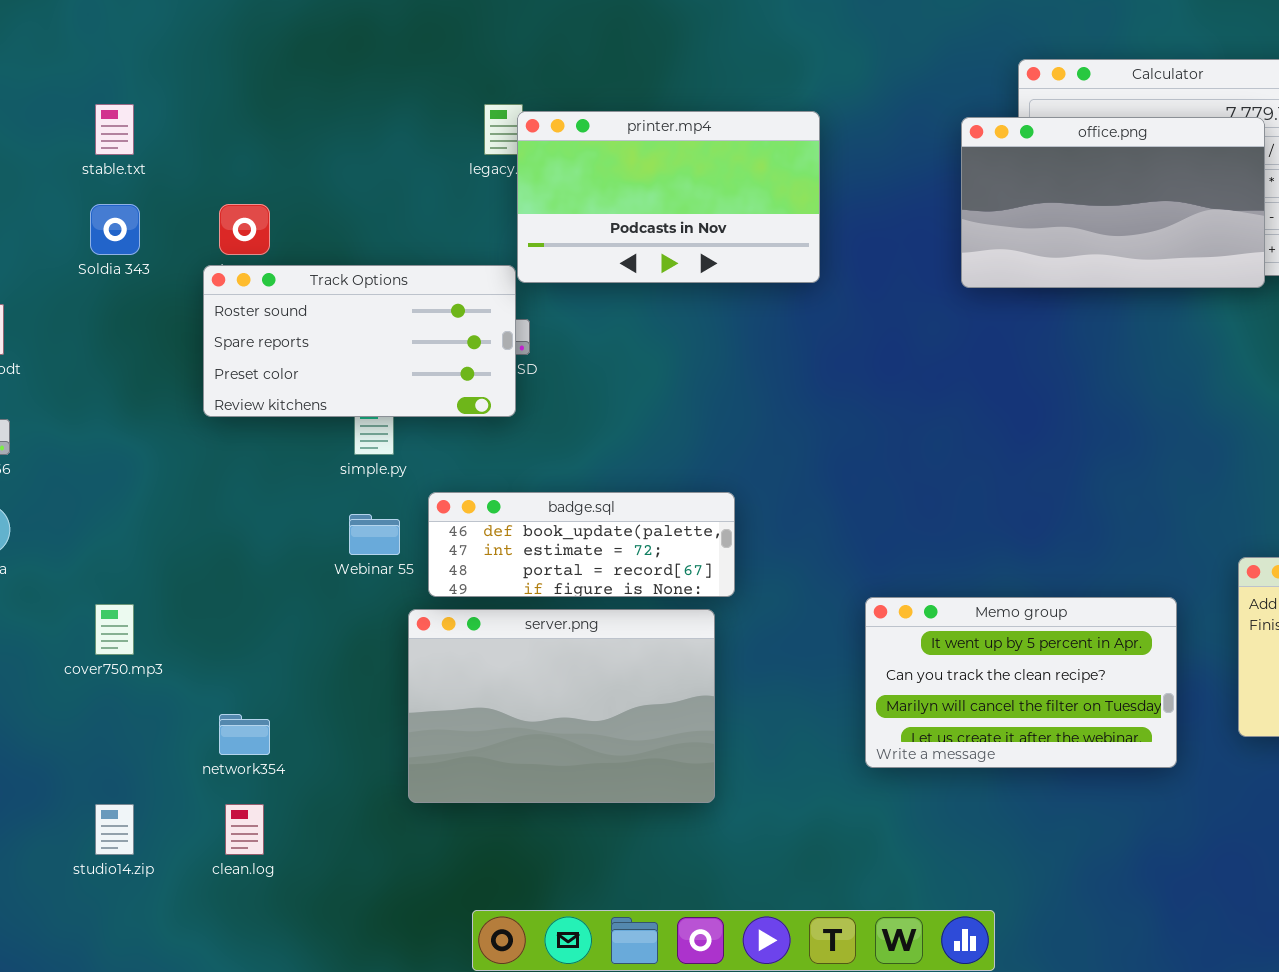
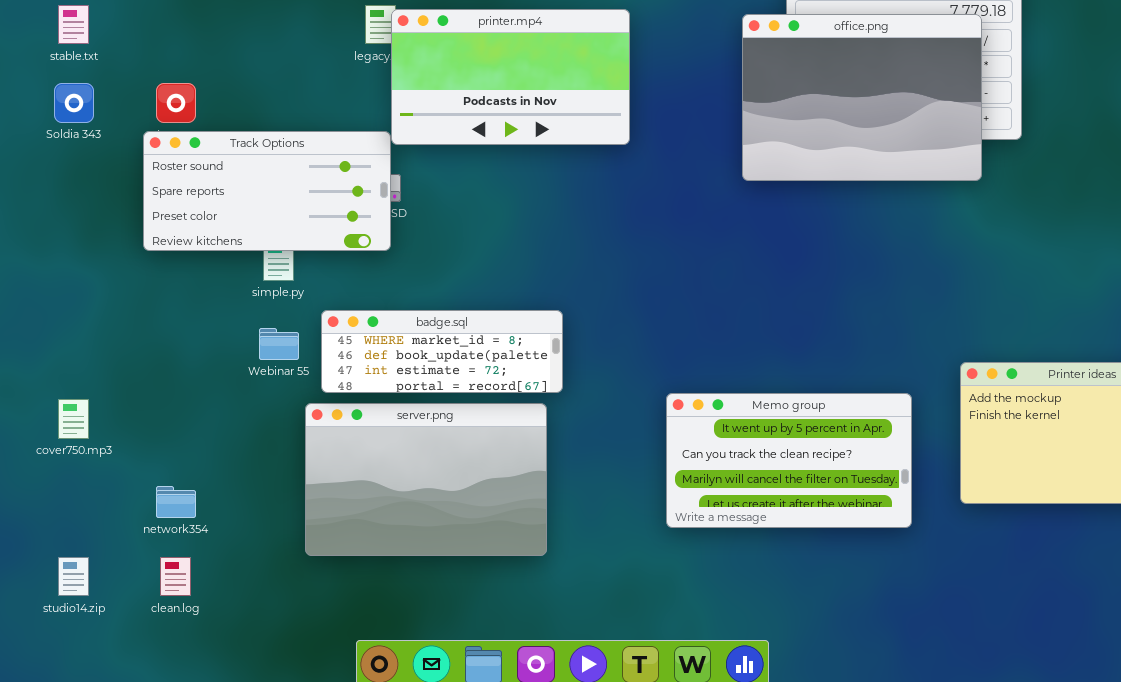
office.png: [961,117,1265,288] -> [742,14,982,181], resized
badge.sql: [428,492,735,597] -> [321,310,563,393], scrolled up 1 row

